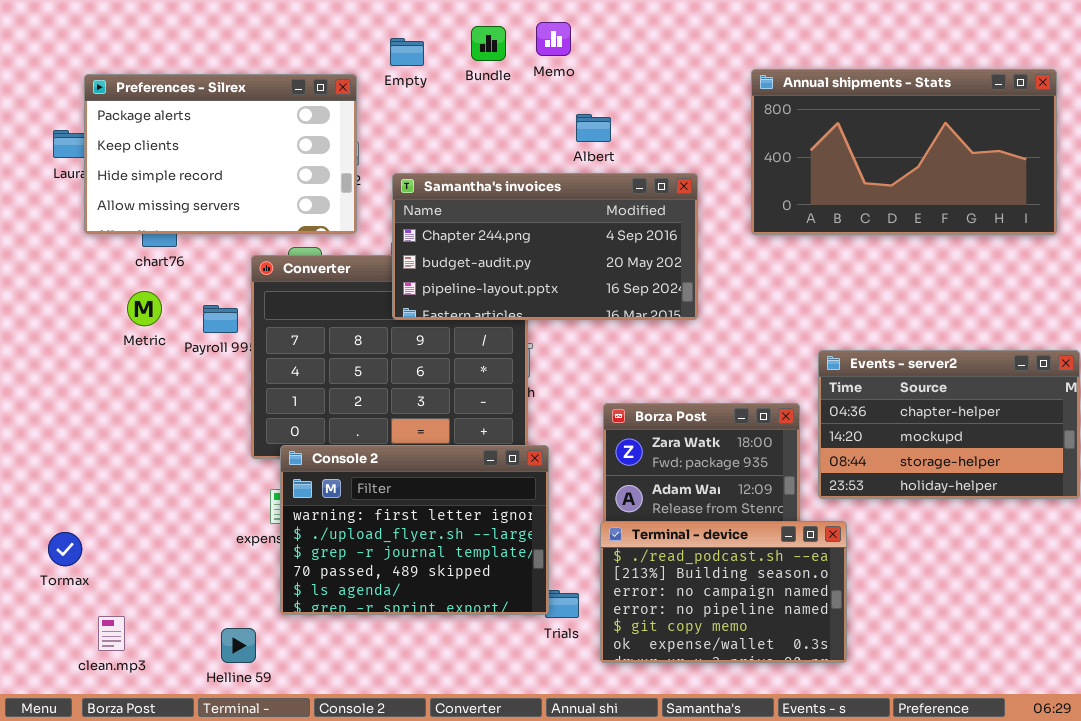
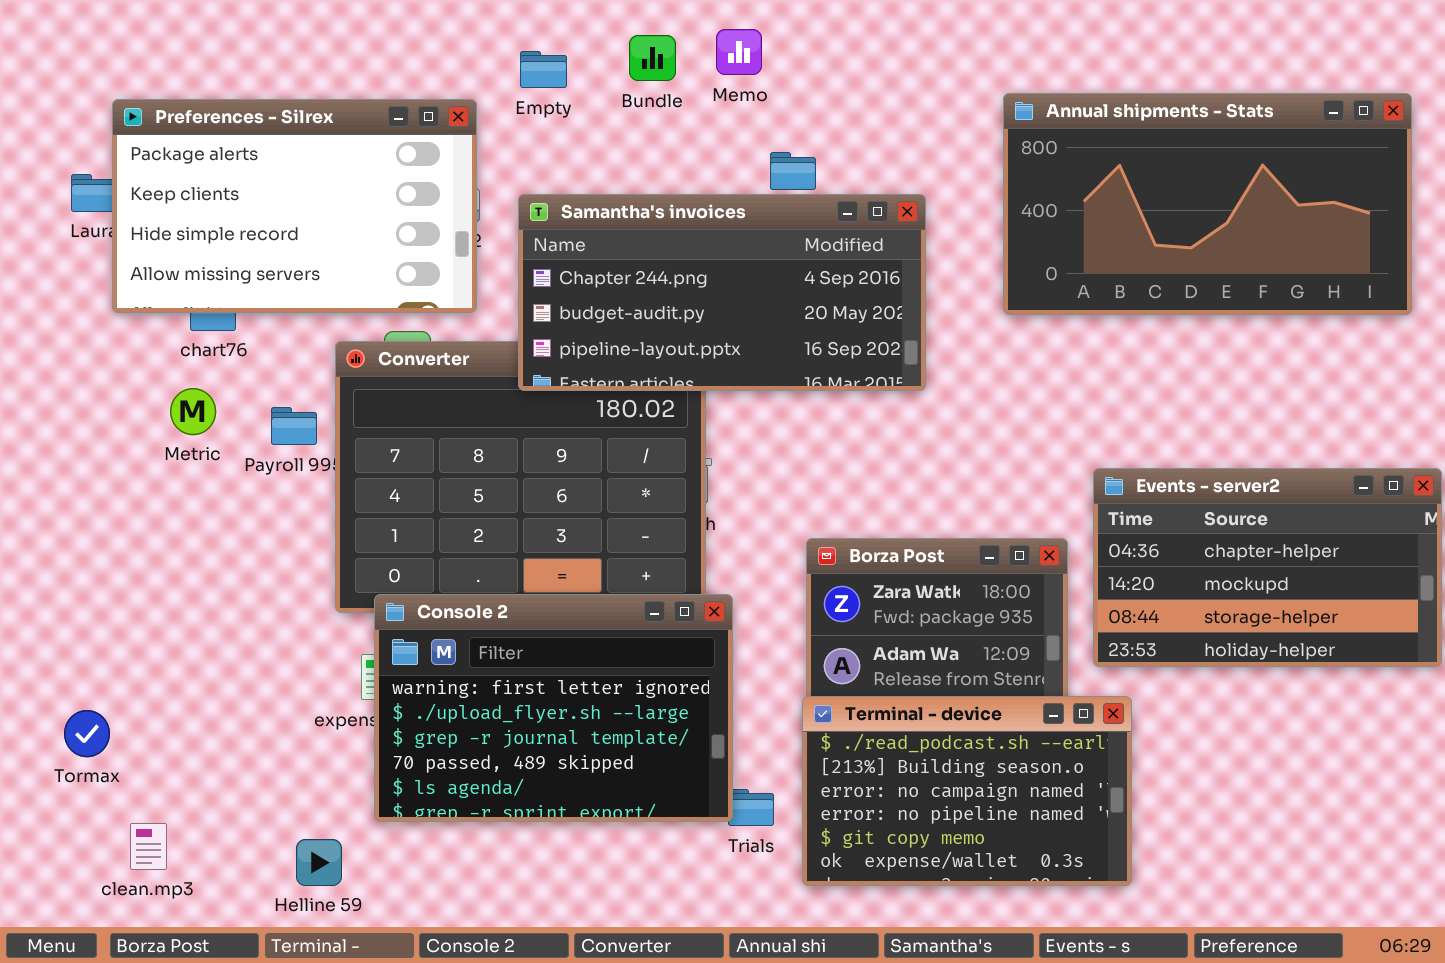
Samantha's invoices: [392,173,698,320] -> [518,194,926,391], moved

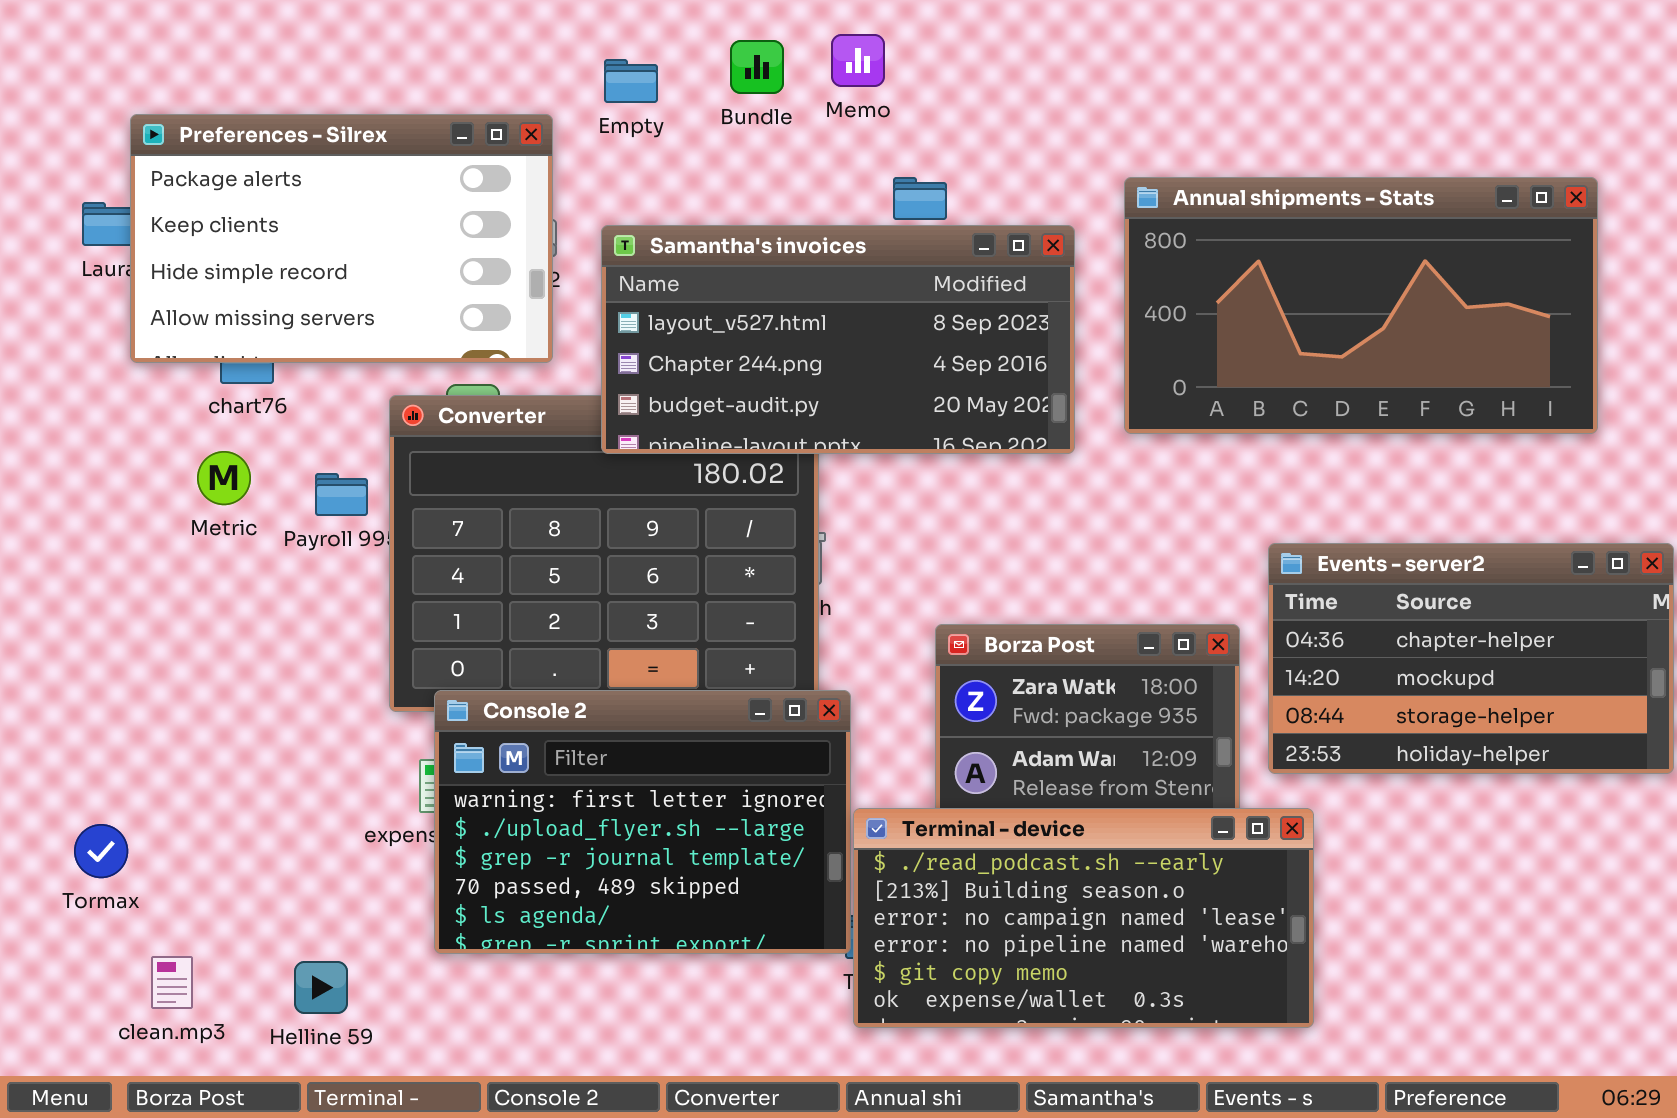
Annual shipments - Stats: [1003,93,1412,315] -> [1124,177,1598,434], moved
Samantha's invoices: [518,194,926,391] -> [601,225,1075,454], scrolled up 1 row
Terminal - device: [802,696,1132,886] -> [853,808,1314,1028], resized
Helline 59: [296,839,342,886] -> [294,961,348,1014], moved

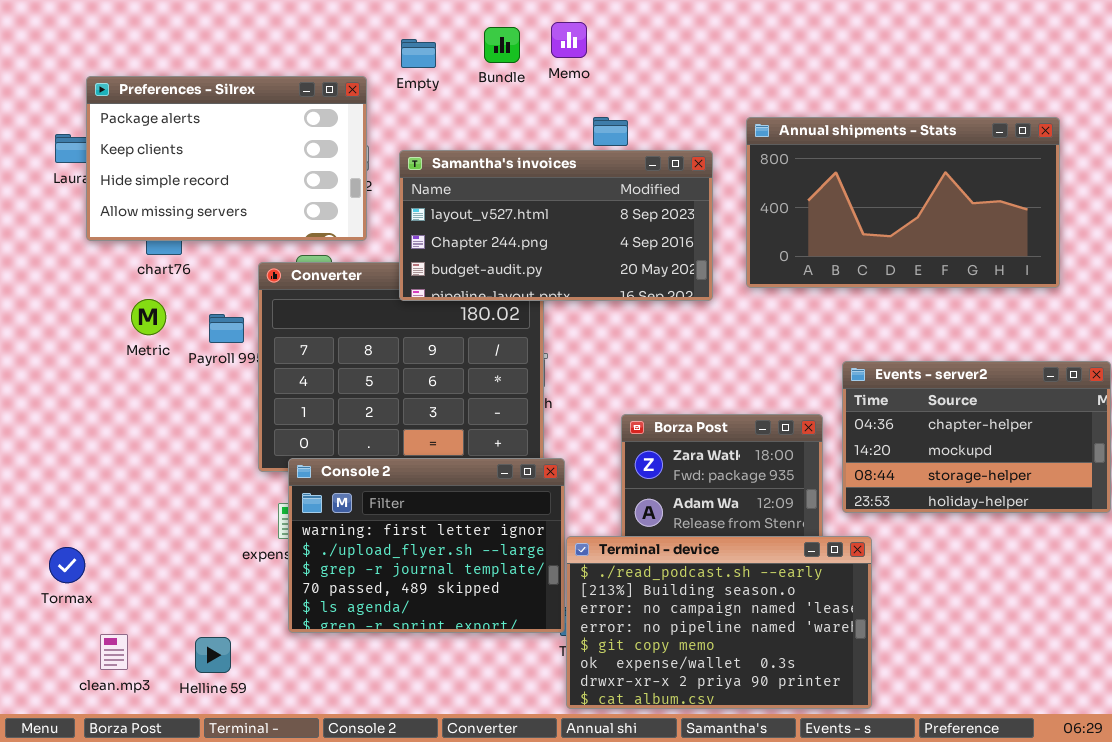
Terminal - device: [853,808,1314,1028] -> [566,536,872,709], resized

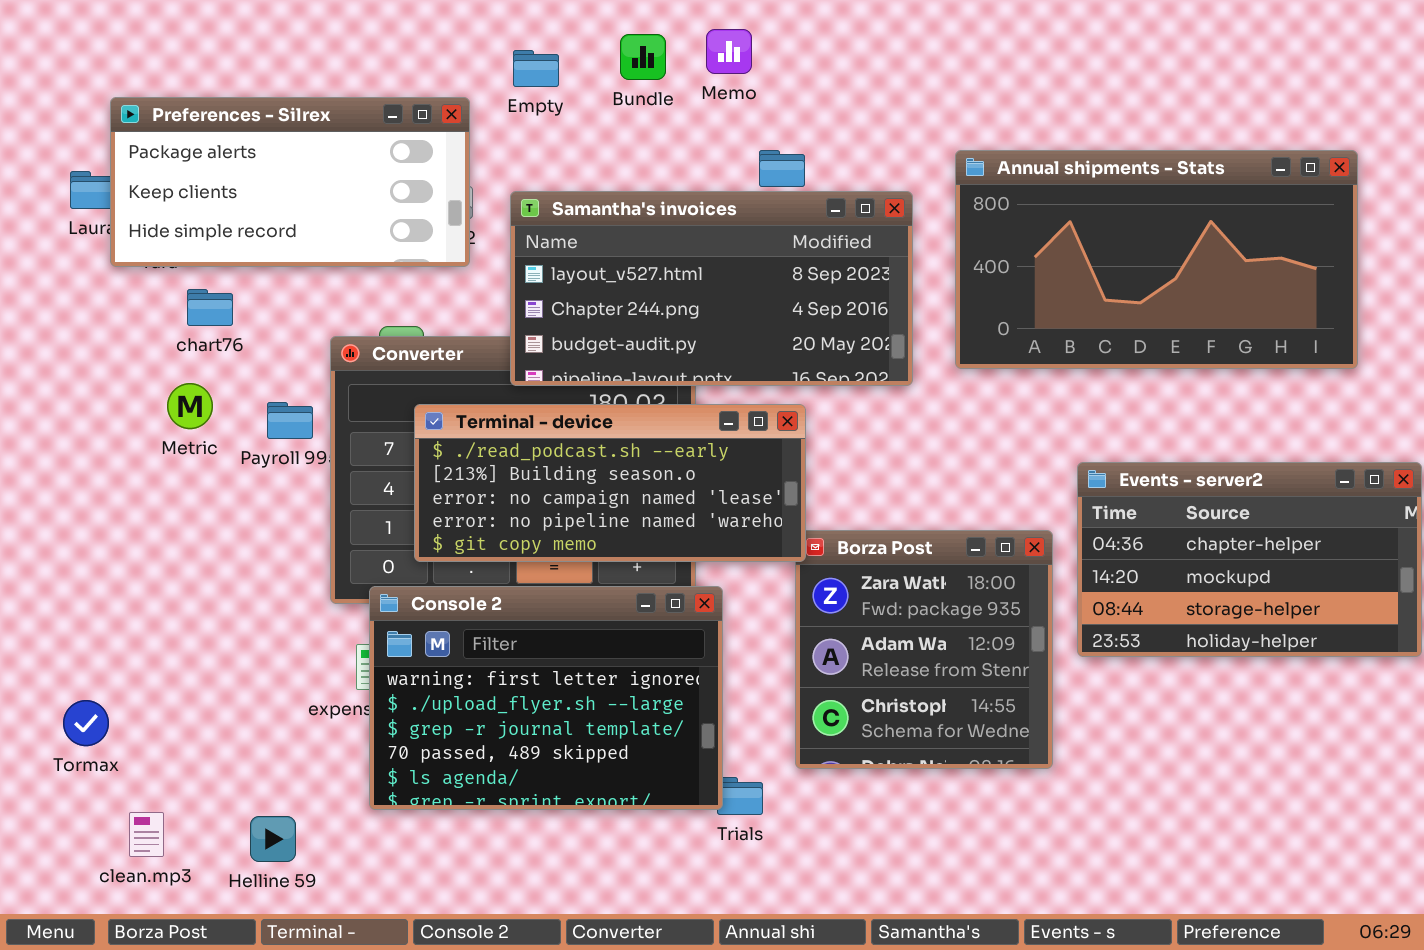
Preferences - Silrex: [86,76,367,241] -> [110,97,470,267], resized
Terminal - device: [566,536,872,709] -> [414,404,806,562], moved, resized

